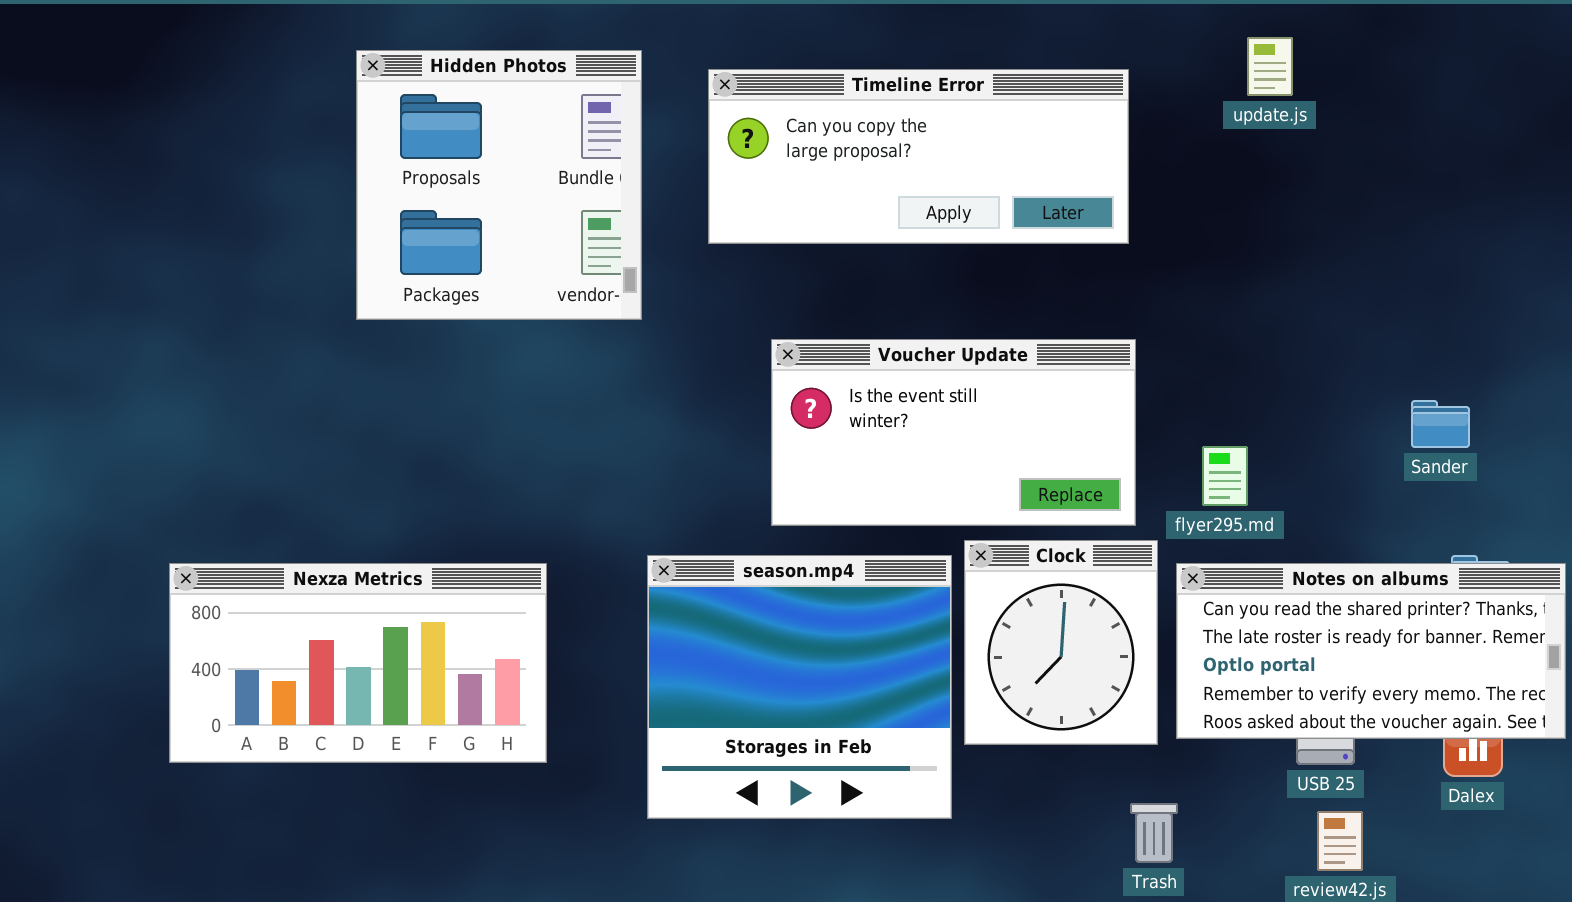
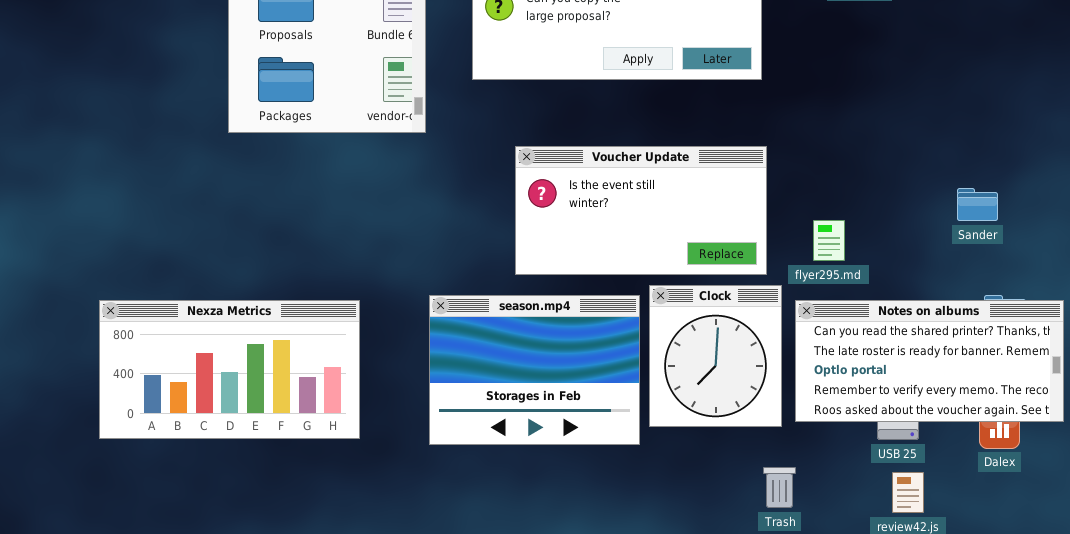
season.mp4: [647,555,952,819] -> [429,295,640,445], resized

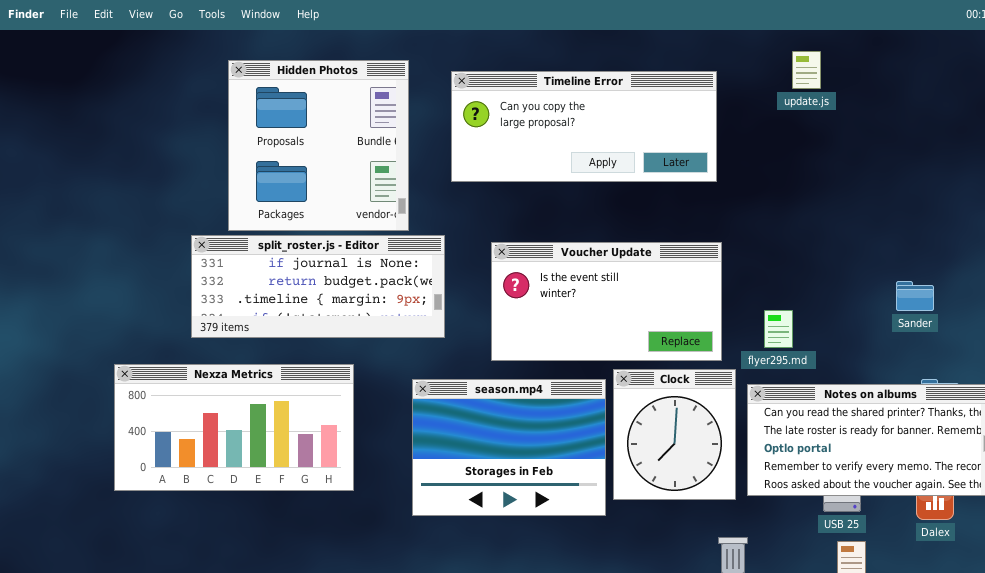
split_roster.js - Editor: none -> [191,235,445,338], opened
Nexza Metrics: [99,300,360,439] -> [114,364,354,491], moved

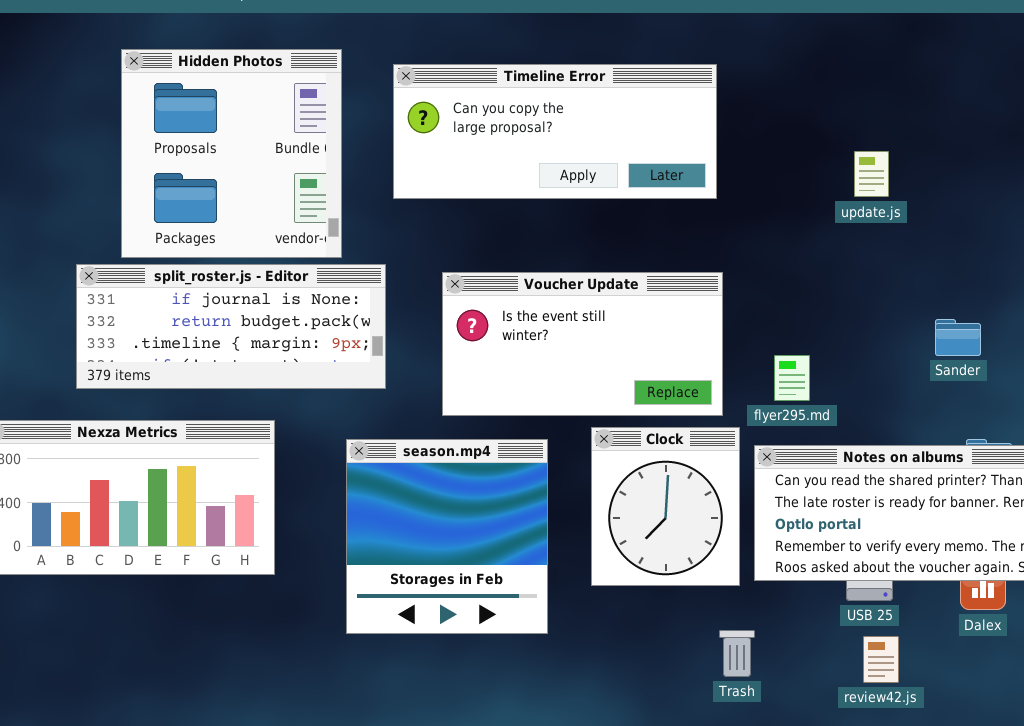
update.js: [792,51,821,89] -> [854,151,889,197], moved
season.mp4: [412,379,606,516] -> [346,439,548,634], resized

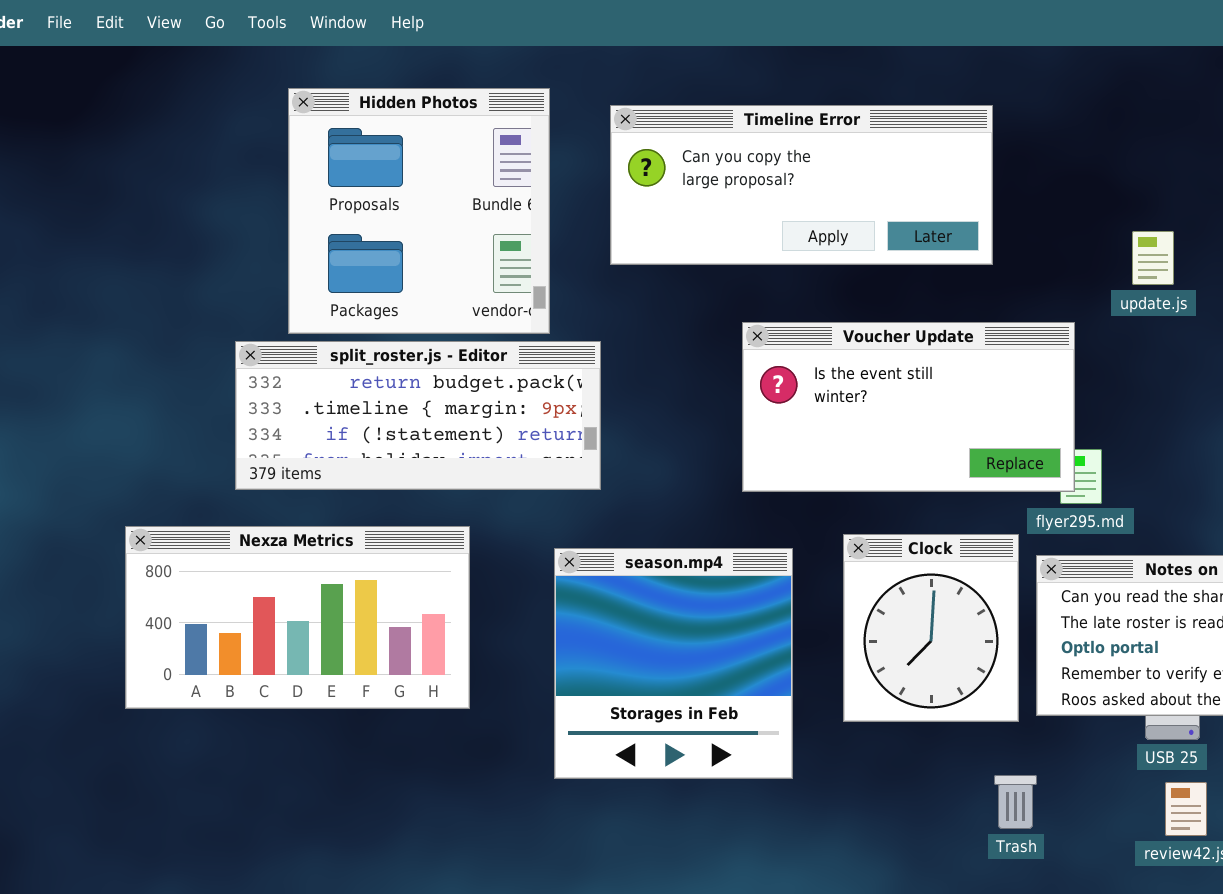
update.js: [854,151,889,197] -> [1132,231,1174,285], moved
split_roster.js - Editor: [76,264,386,389] -> [235,341,601,490], scrolled down 1 row
Voucher Update: [442,272,723,416] -> [742,322,1075,492], moved

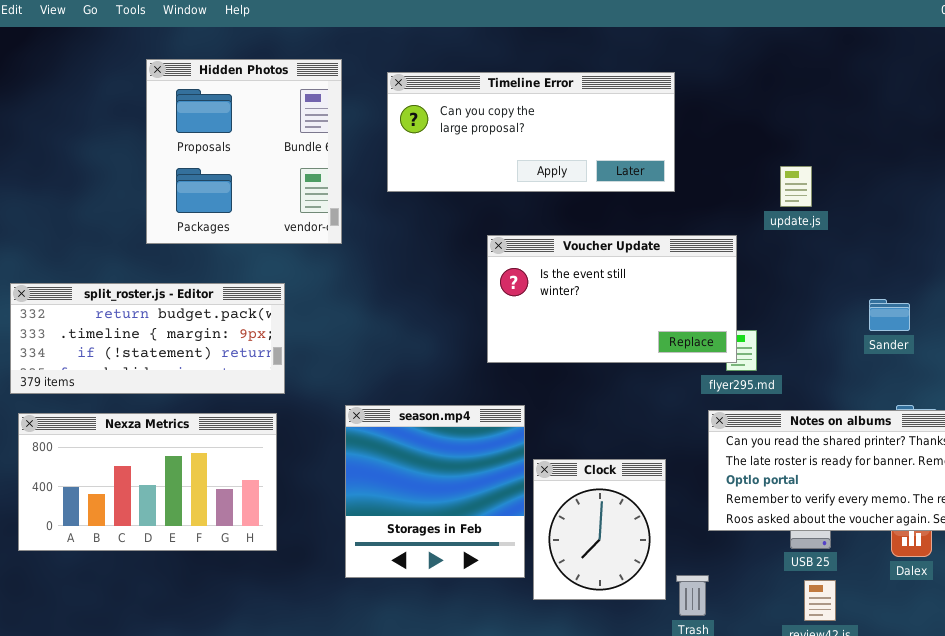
split_roster.js - Editor: [235,341,601,490] -> [10,283,285,394], moved
Nexza Metrics: [125,526,470,709] -> [18,413,277,551], moved
Clock: [843,534,1019,722] -> [533,459,666,600], moved

